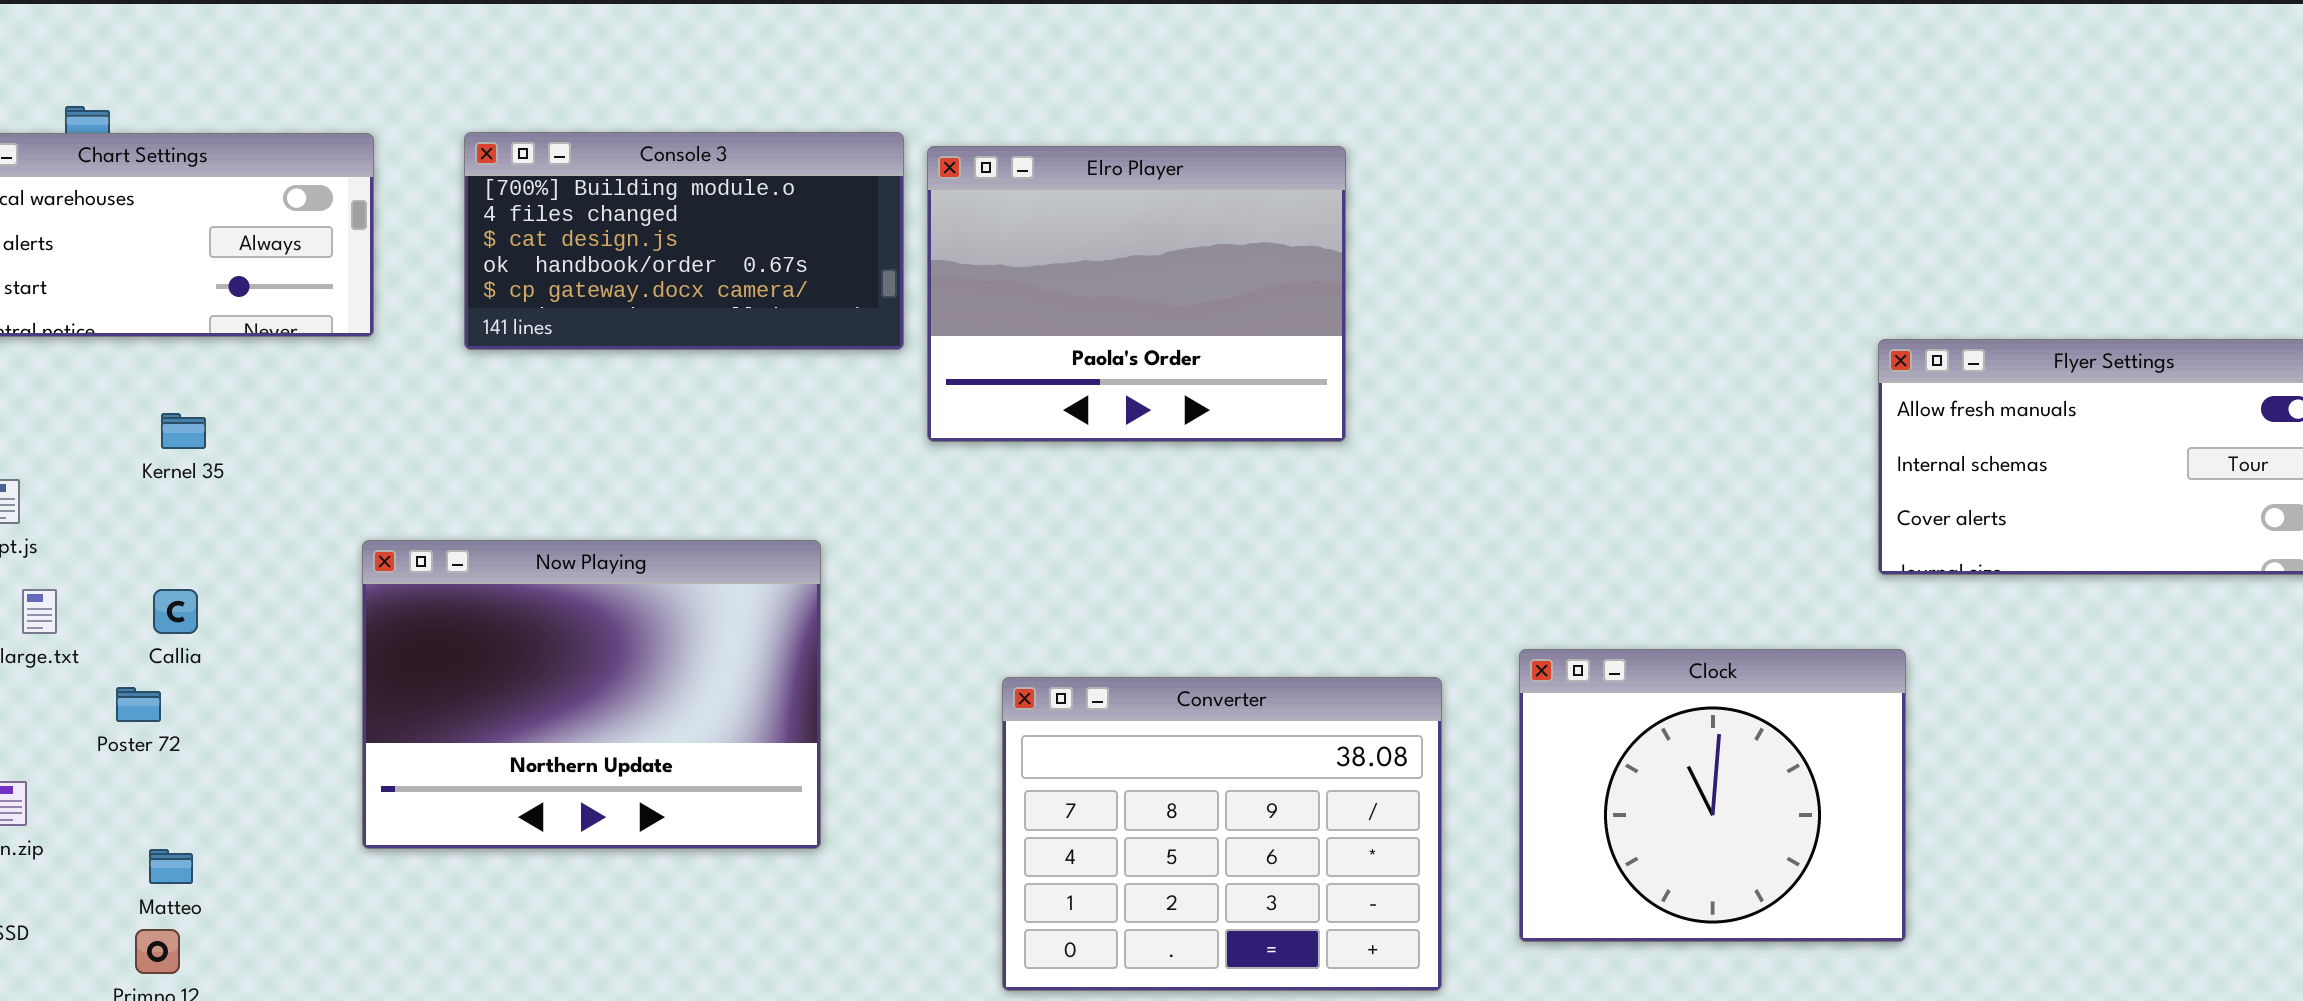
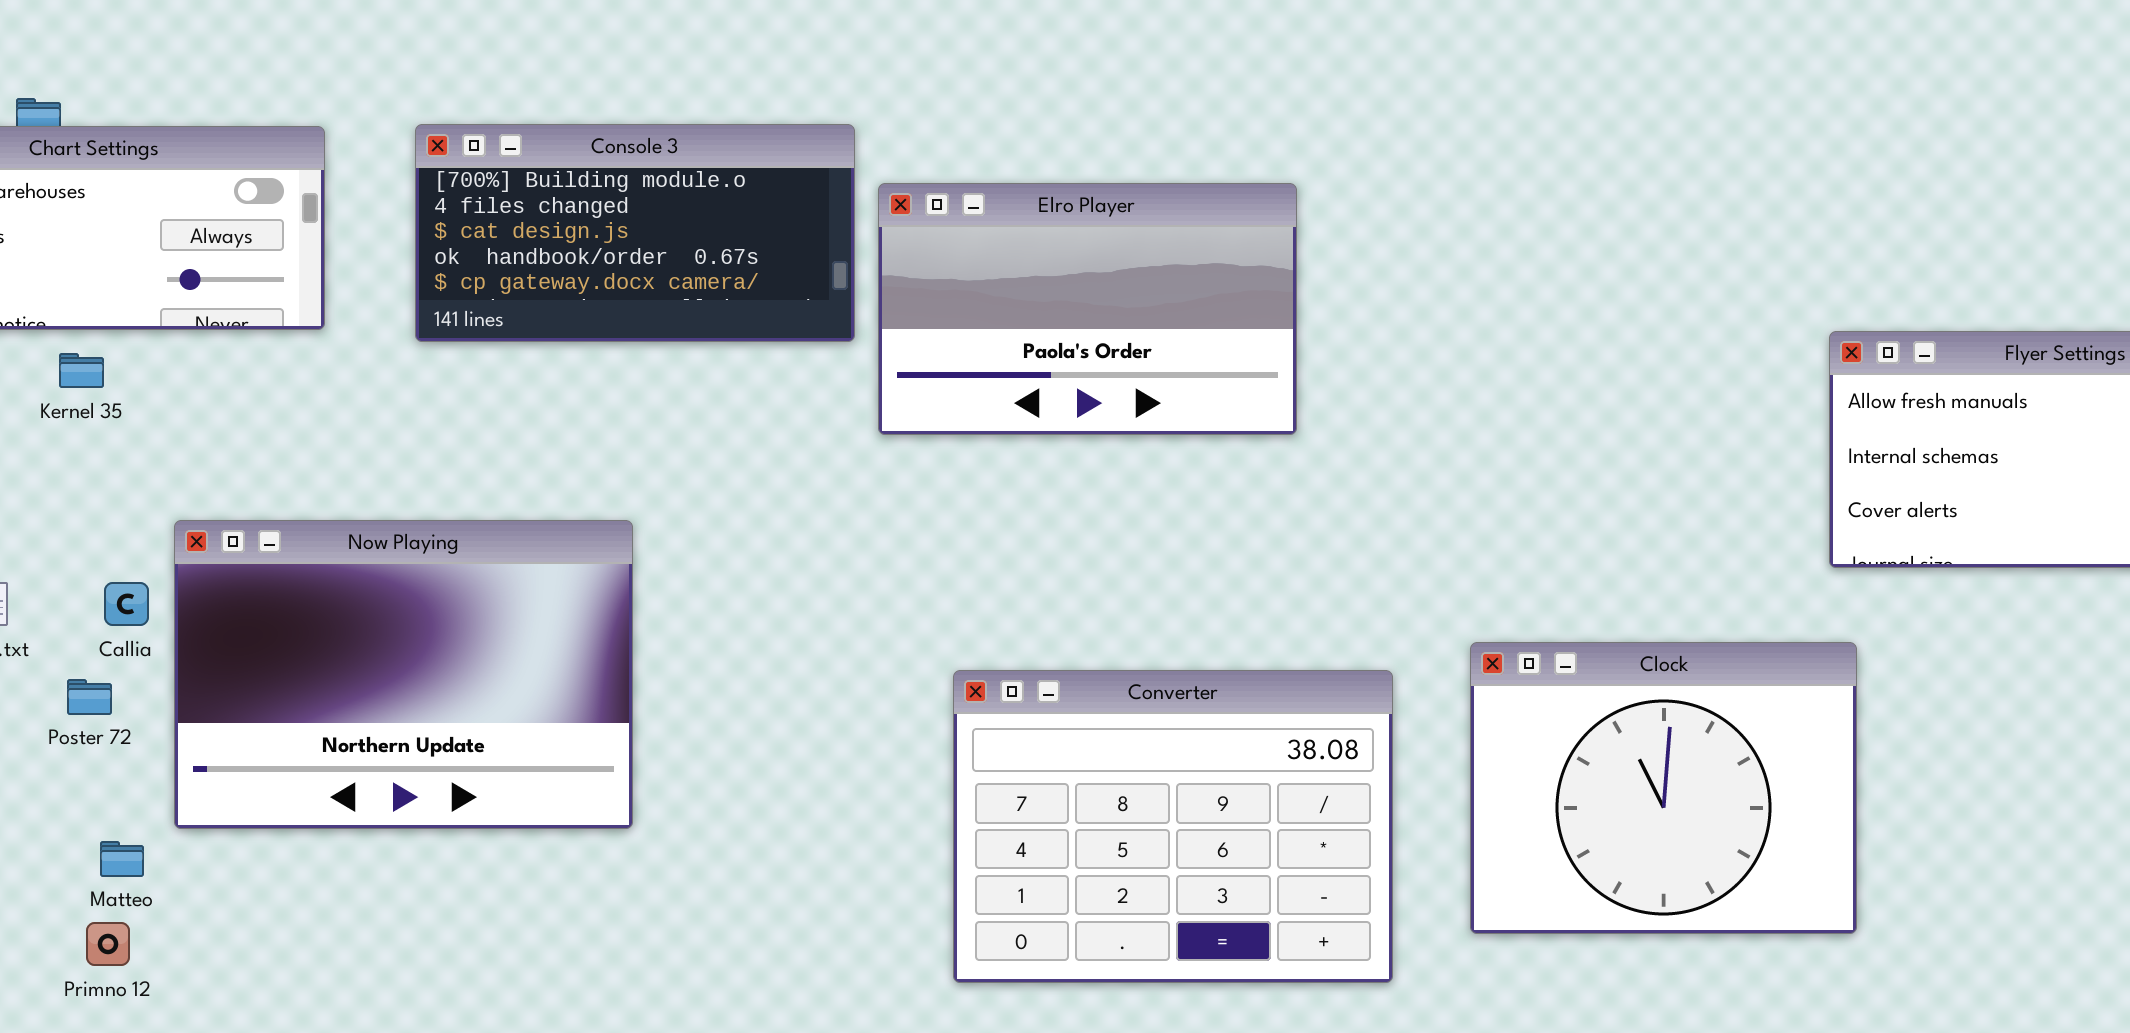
Elro Player: [927,146,1346,442] -> [878,183,1297,435], resized
Kernel 35: [161,413,206,449] -> [59,353,104,388], moved
Now Playing: [362,540,821,849] -> [174,520,633,829], moved

